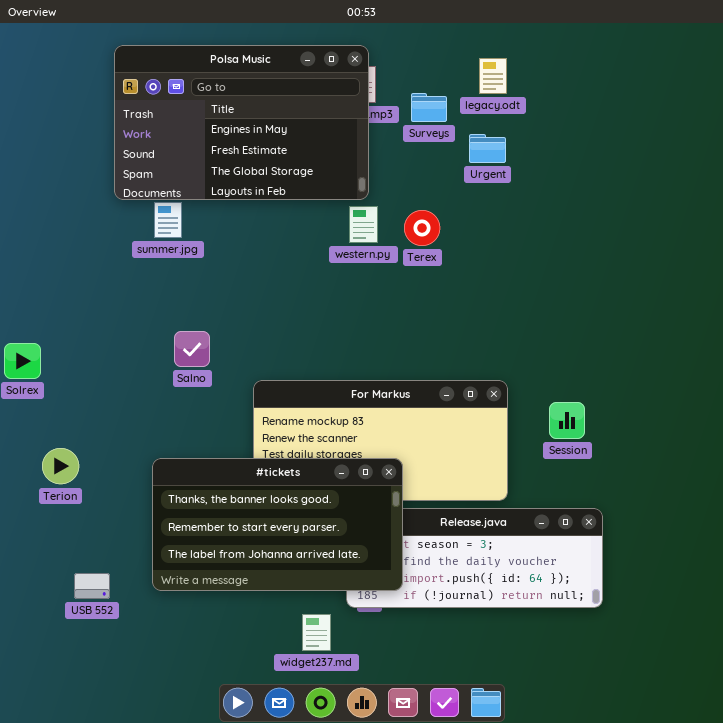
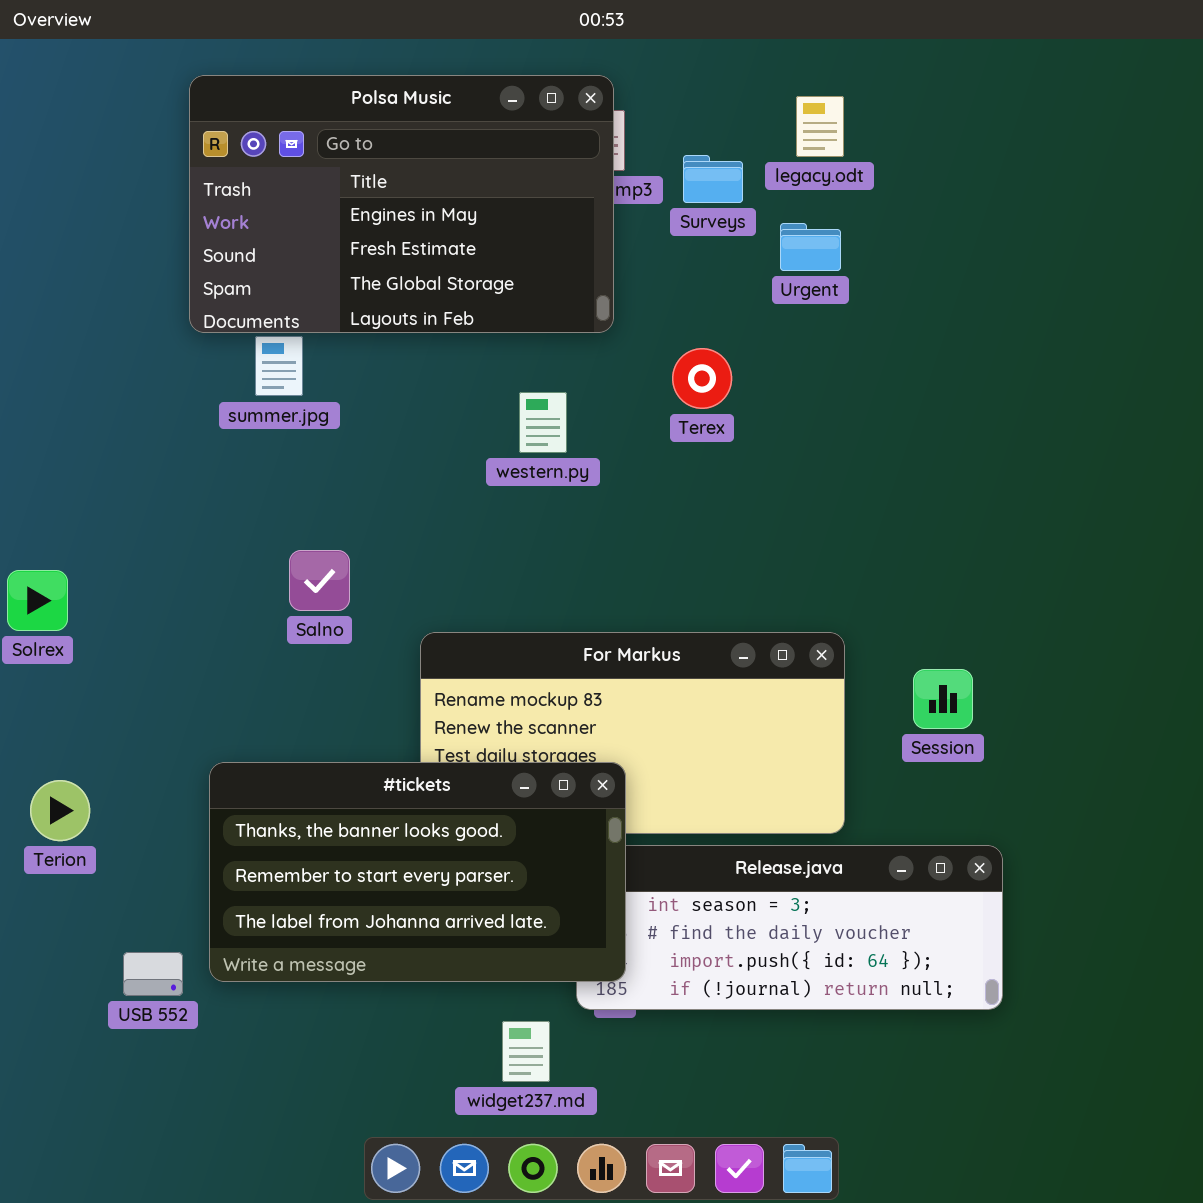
western.py: [349,206,378,243] -> [519,392,567,453], moved
Terion: [42,448,79,484] -> [30,780,90,841], moved
#tickets: [152,458,403,591] -> [209,762,626,982], moved

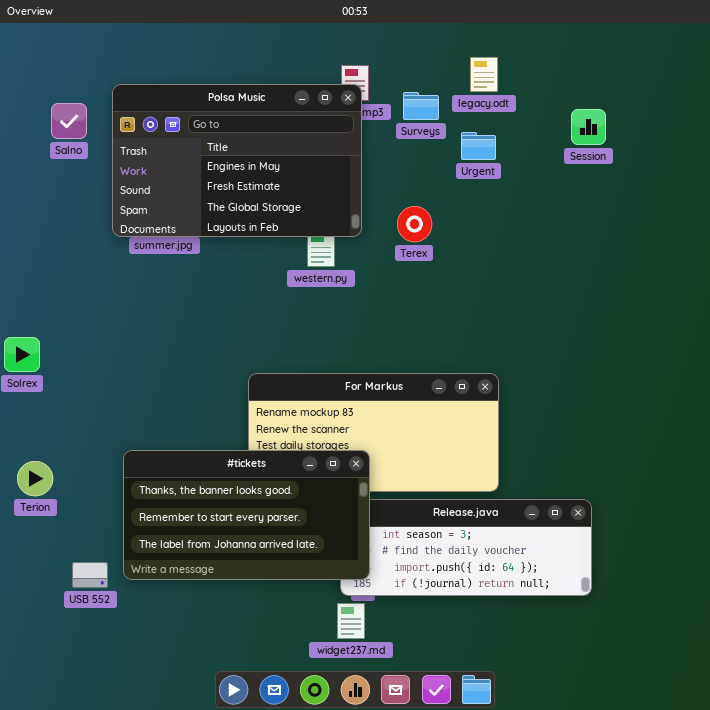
Polsa Music: [189,75,614,333] -> [112,84,362,237], moved
Salno: [289,550,350,611] -> [51,103,87,139], moved
Session: [913,669,973,729] -> [571,109,606,145], moved
widget237.md: [502,1021,550,1082] -> [337,603,365,639], moved

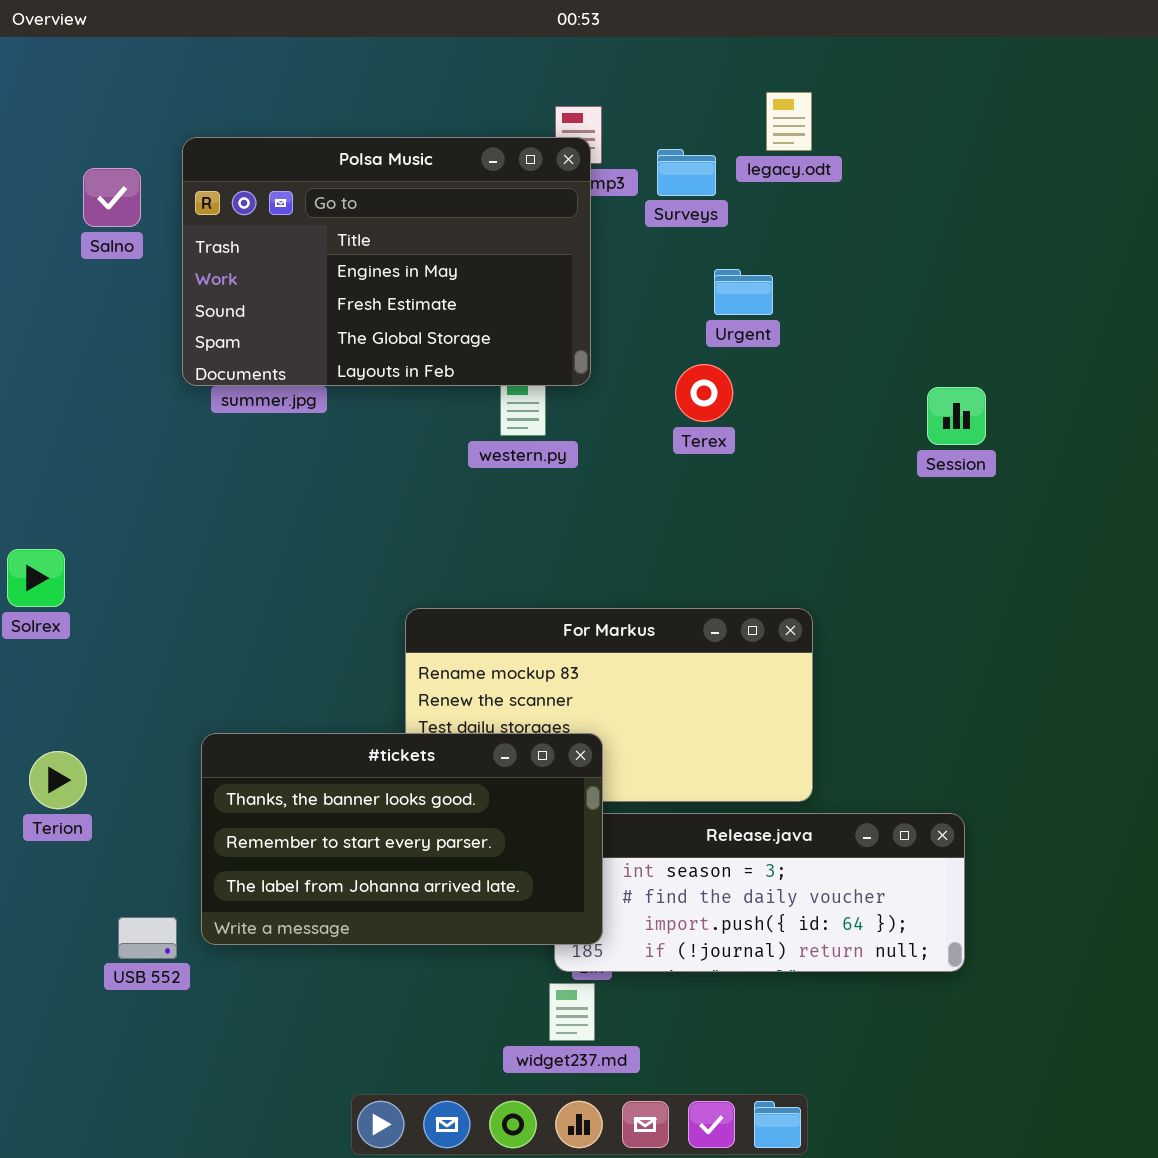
Session: [571,109,606,145] -> [927,387,986,445], moved
Urgent: [461,132,496,160] -> [714,269,773,315], moved
Terex: [397,206,432,242] -> [675,364,733,422], moved

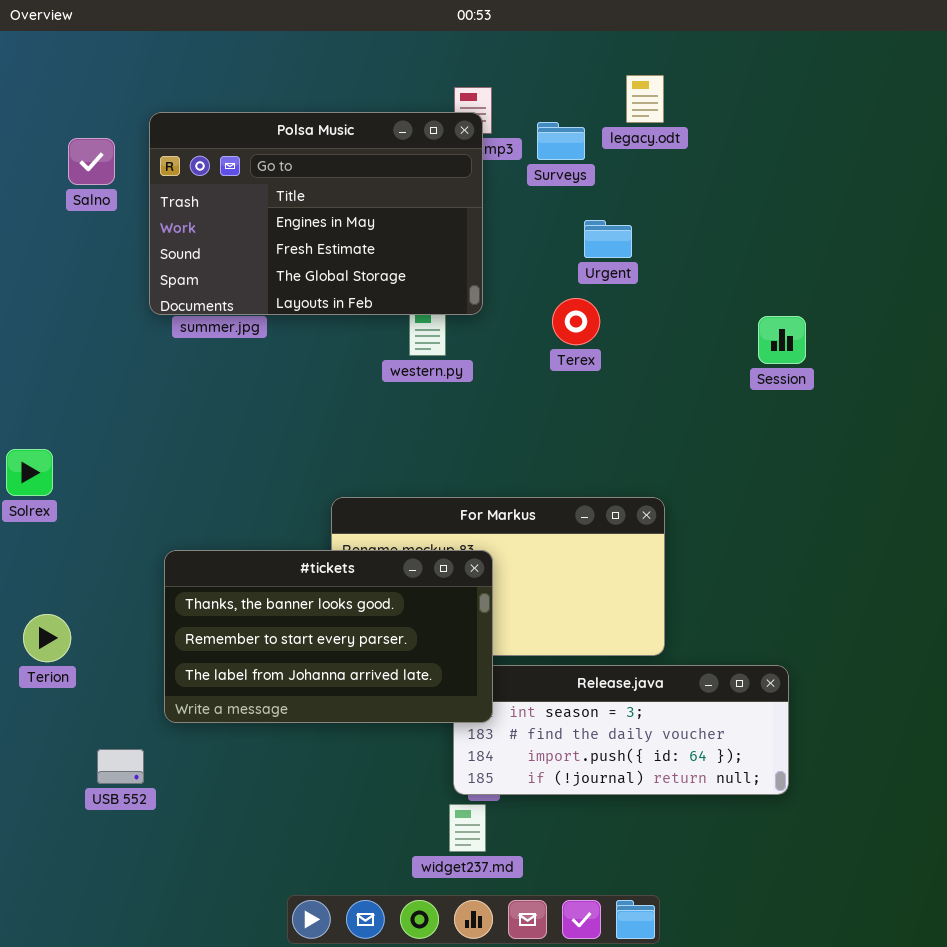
#tickets: [201,733,603,945] -> [164,550,493,723], moved

